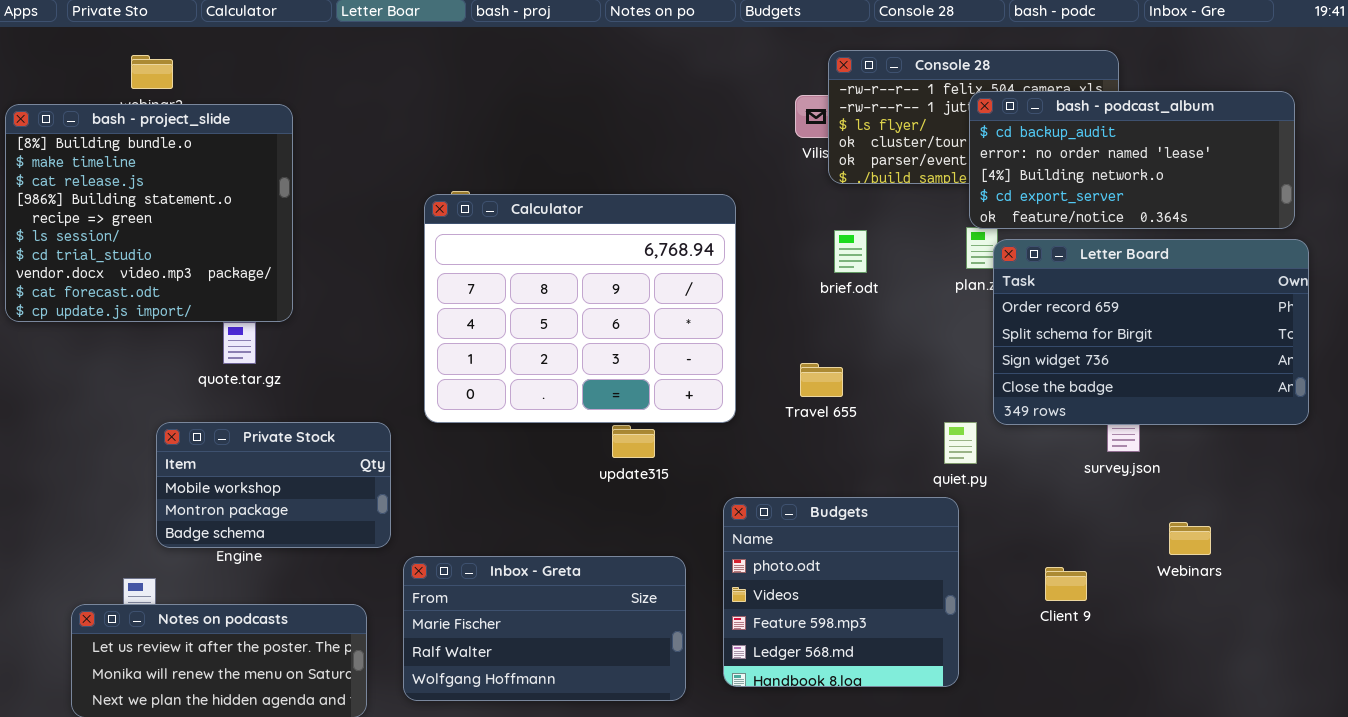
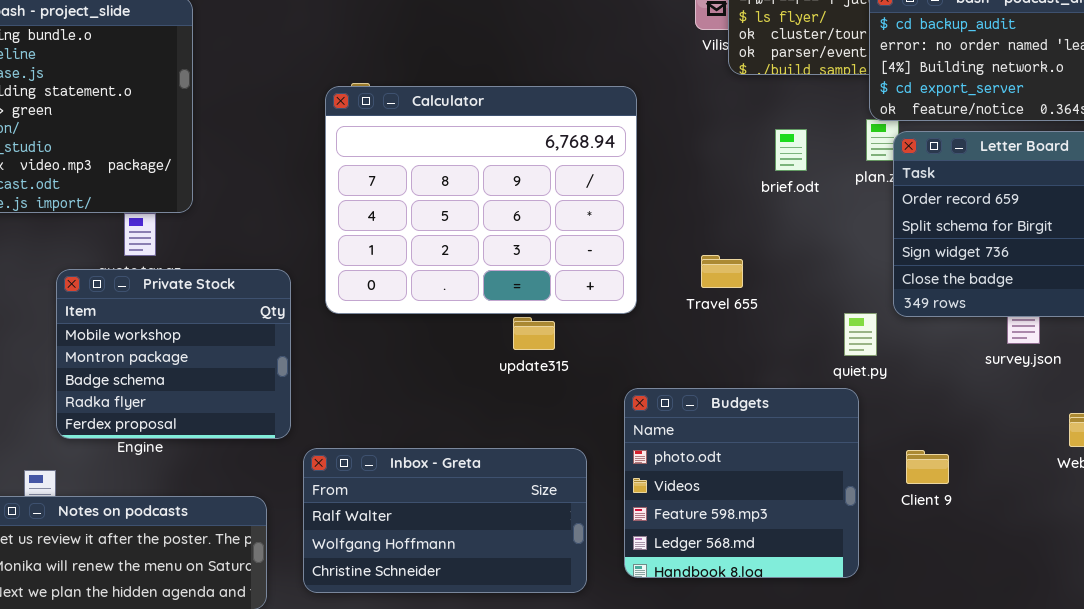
brief.odt: [834,230,867,273] -> [775,129,807,171], moved
Private Stock: [156,422,391,548] -> [56,269,291,439], resized
Inbox - Greta: [403,556,686,701] -> [303,448,587,593], scrolled down 1 row
Client 9: [1045,567,1087,601] -> [906,450,949,484], moved

